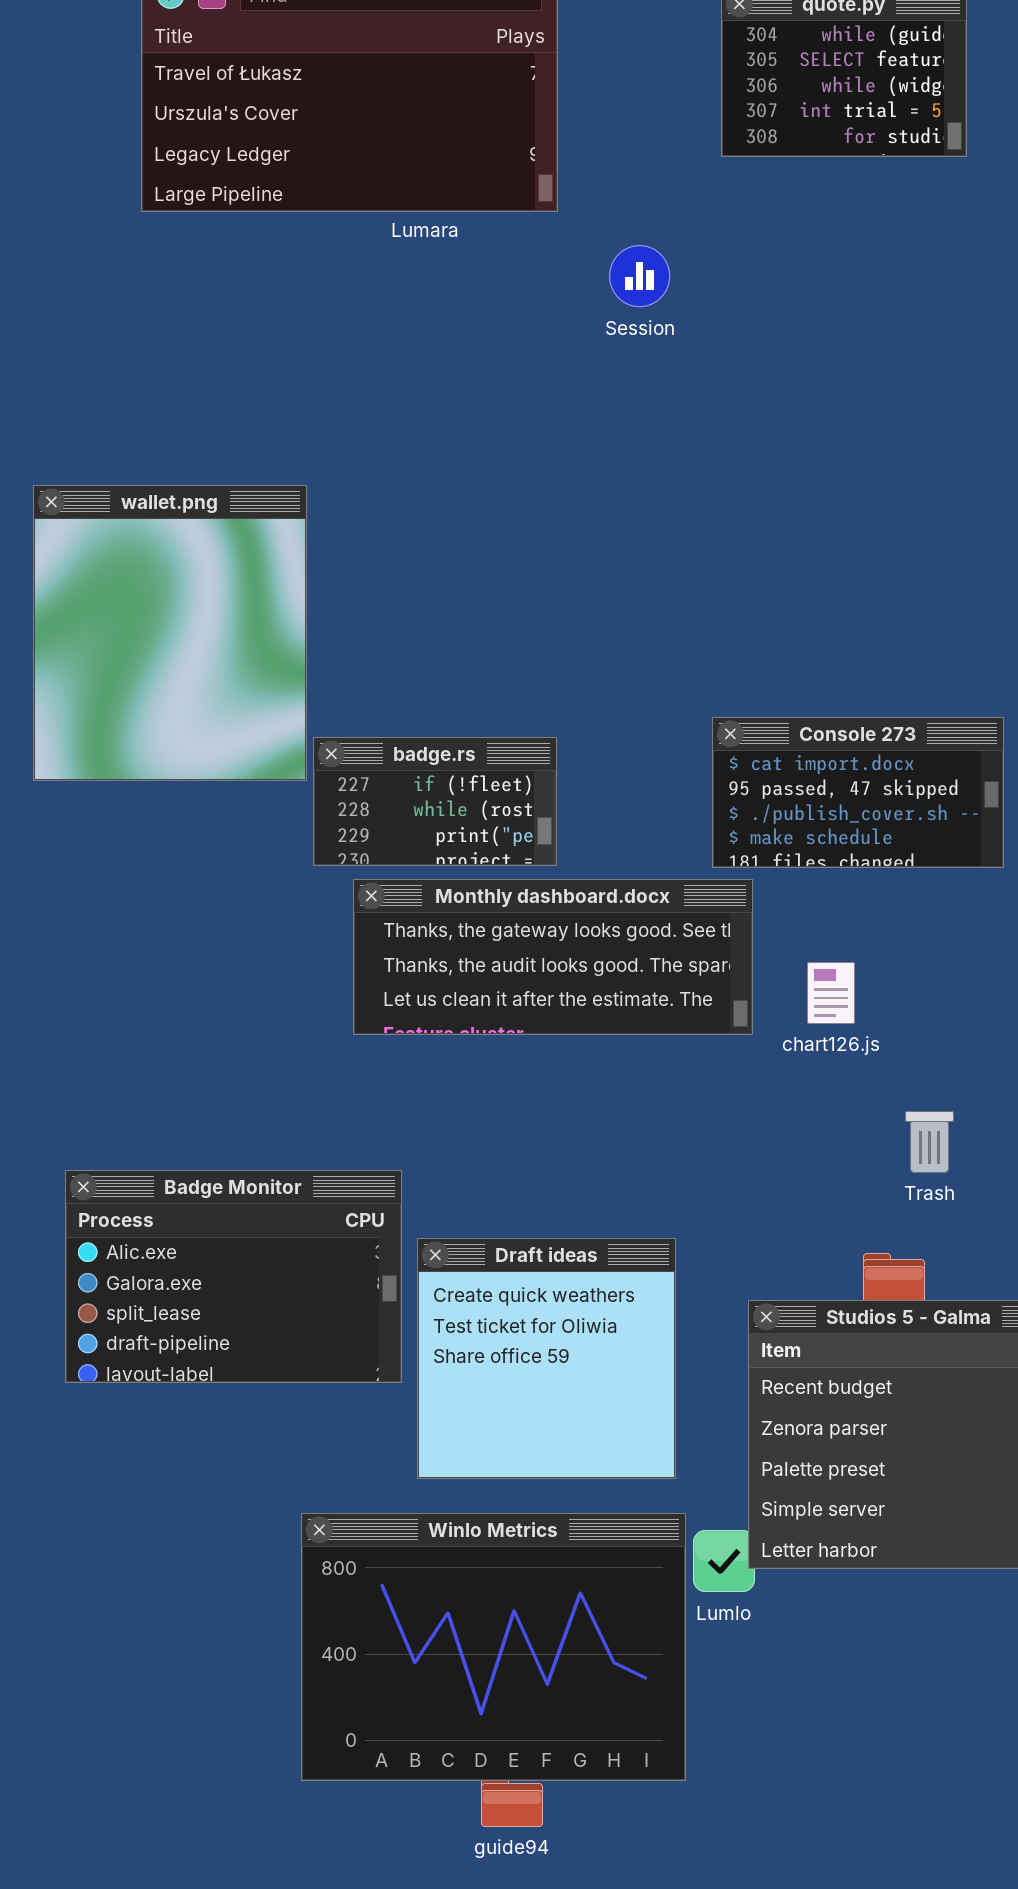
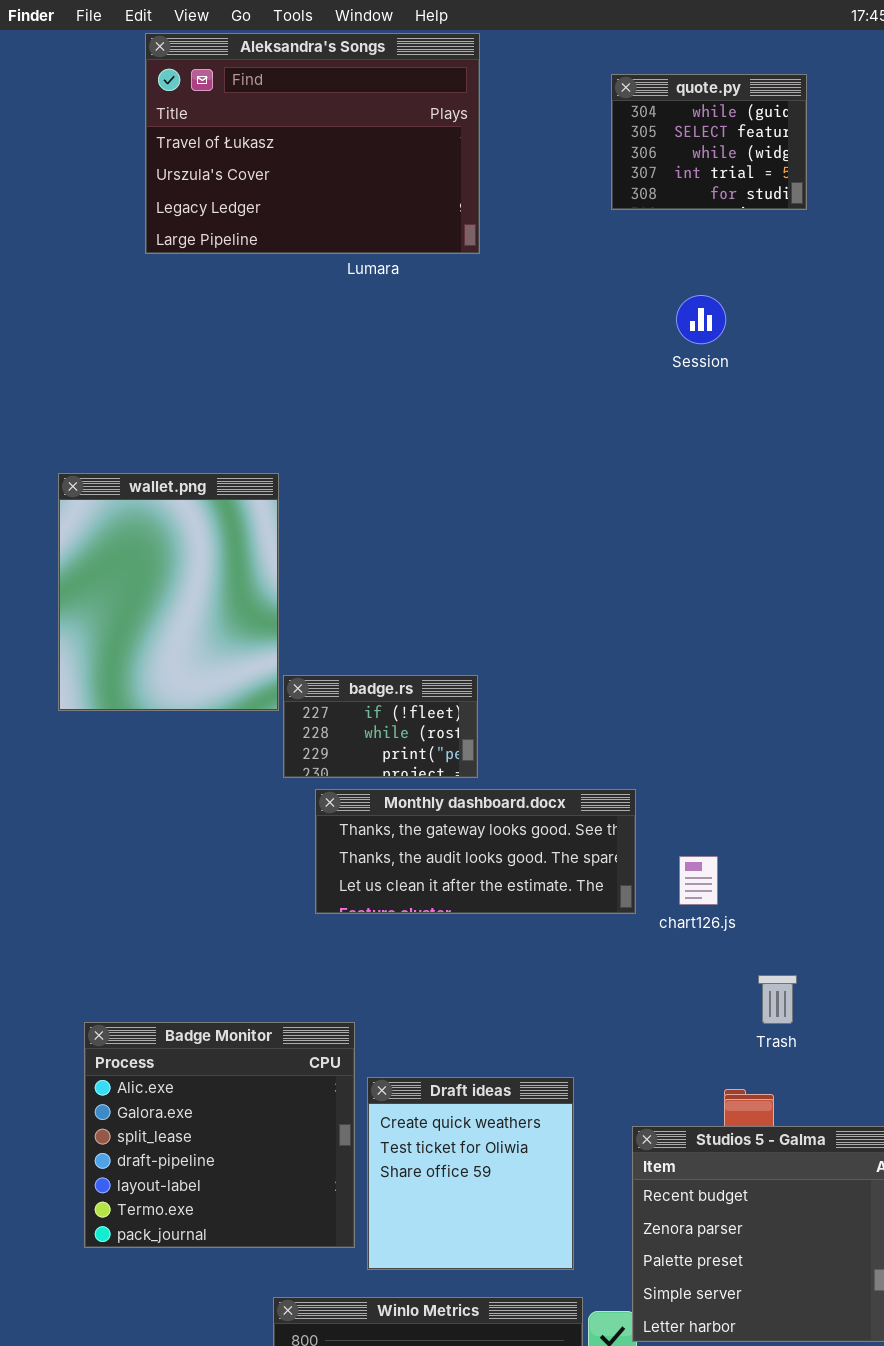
Session: [609,245,670,307] -> [676,295,726,344], moved
Console 273: [712,717,1004,868] -> none, closed
Badge Monitor: [65,1170,402,1383] -> [84,1022,355,1248], resized

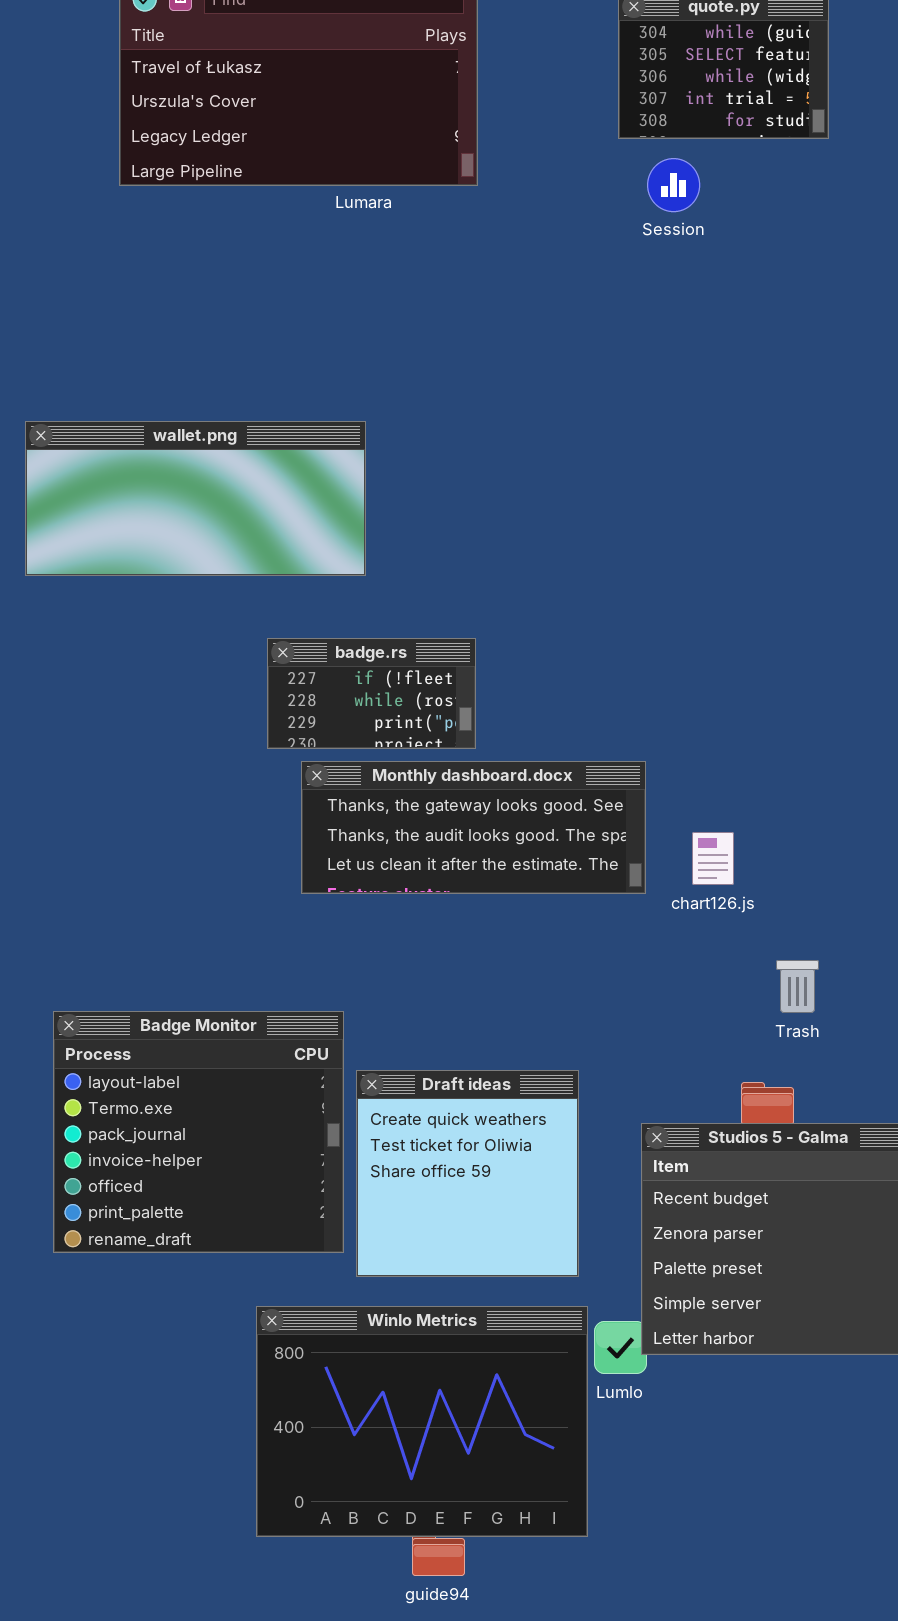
Session: [676,295,726,344] -> [647,158,700,212], moved
wallet.png: [58,473,279,711] -> [25,421,366,576], resized
Badge Monitor: [84,1022,355,1248] -> [53,1011,344,1253], scrolled down 4 rows

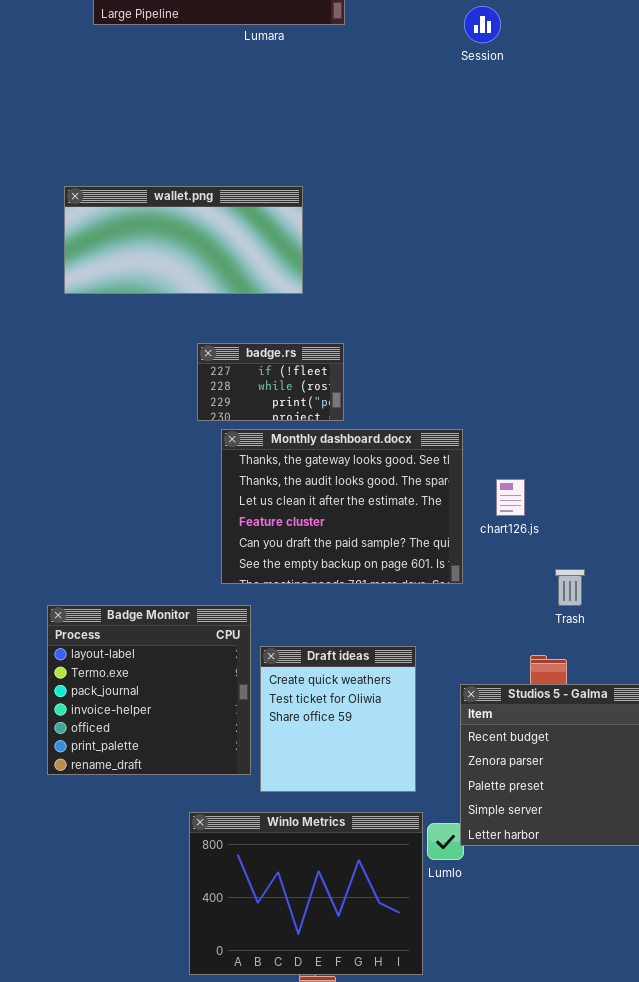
wallet.png: [25,421,366,576] -> [64,186,303,294], moved
Monthly dashboard.docx: [301,761,646,894] -> [221,429,463,584], resized

